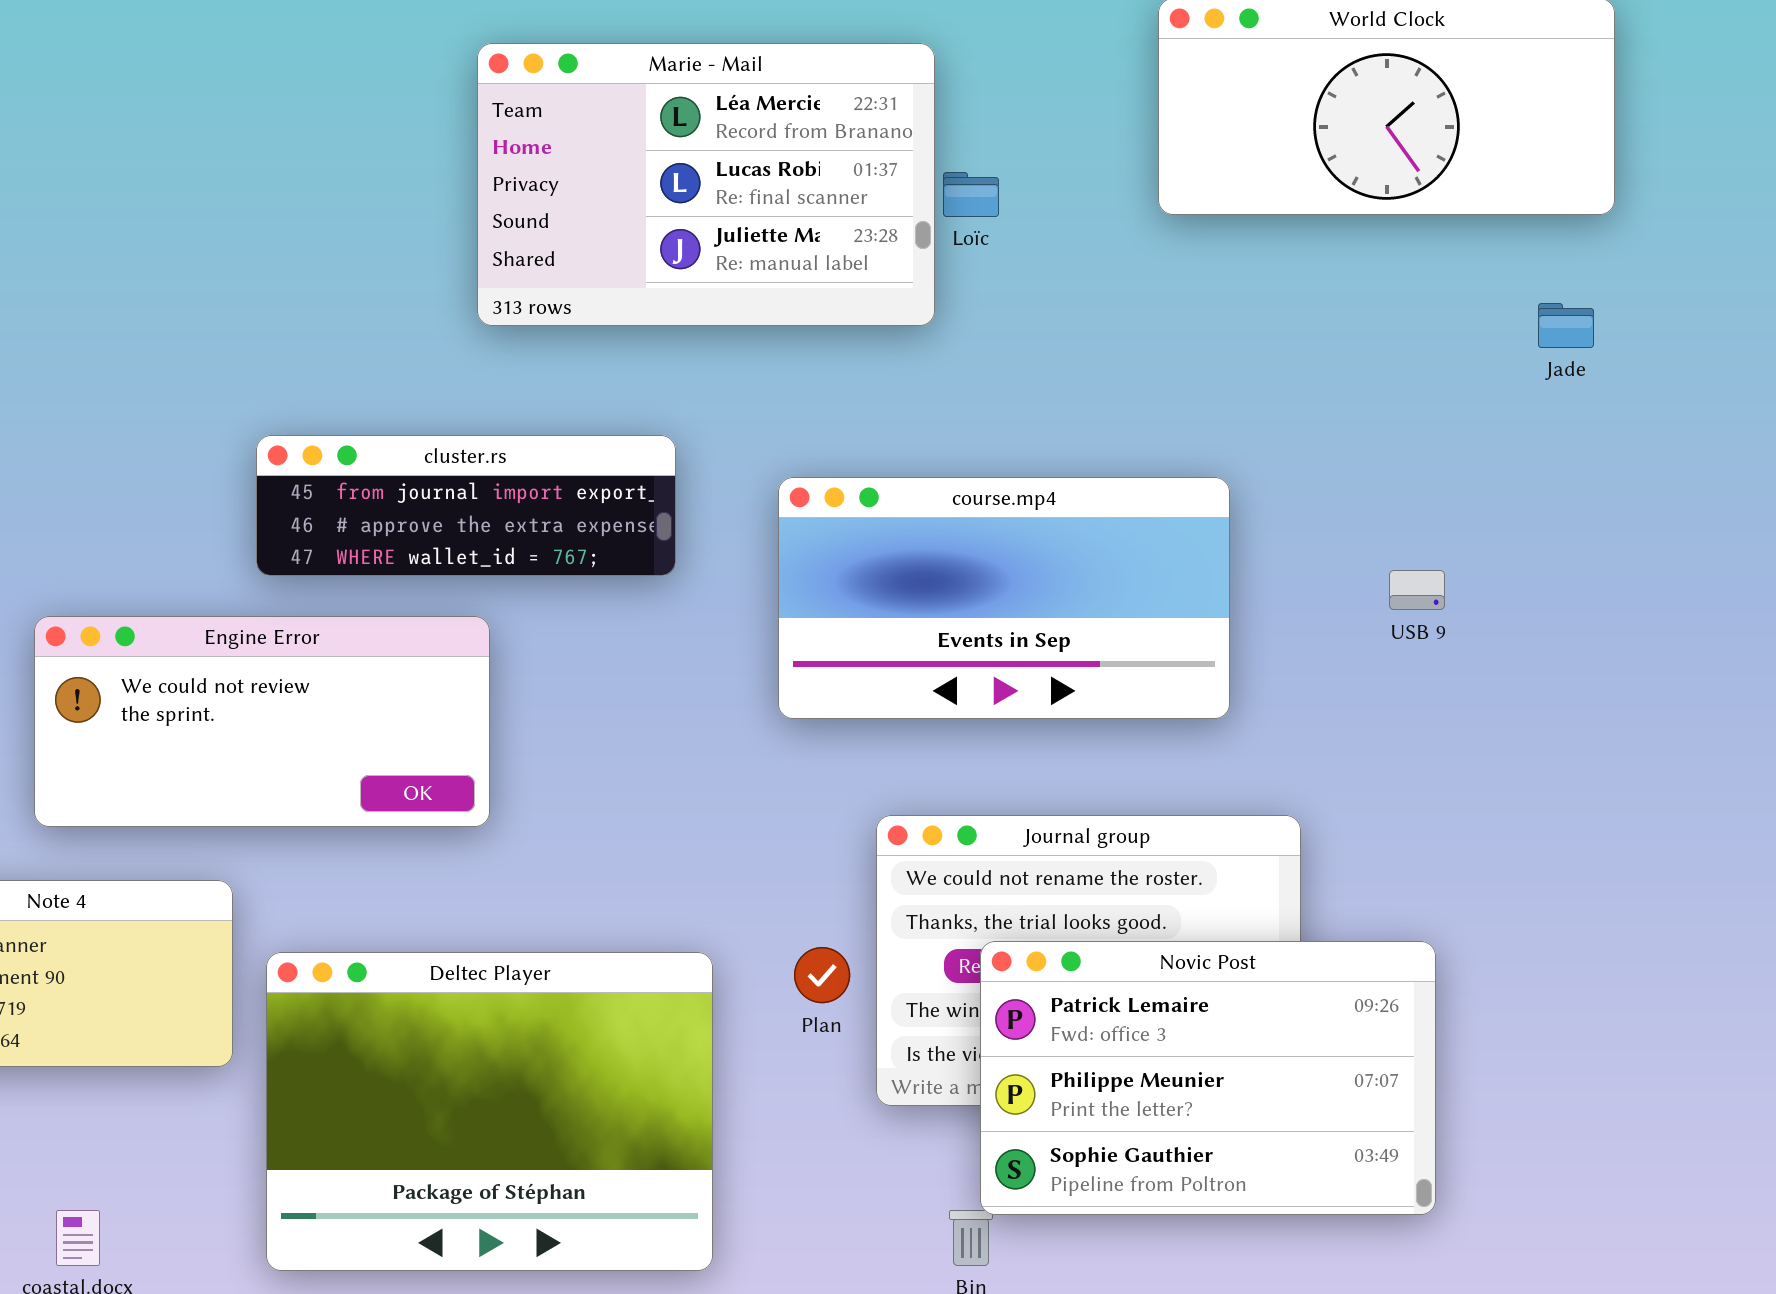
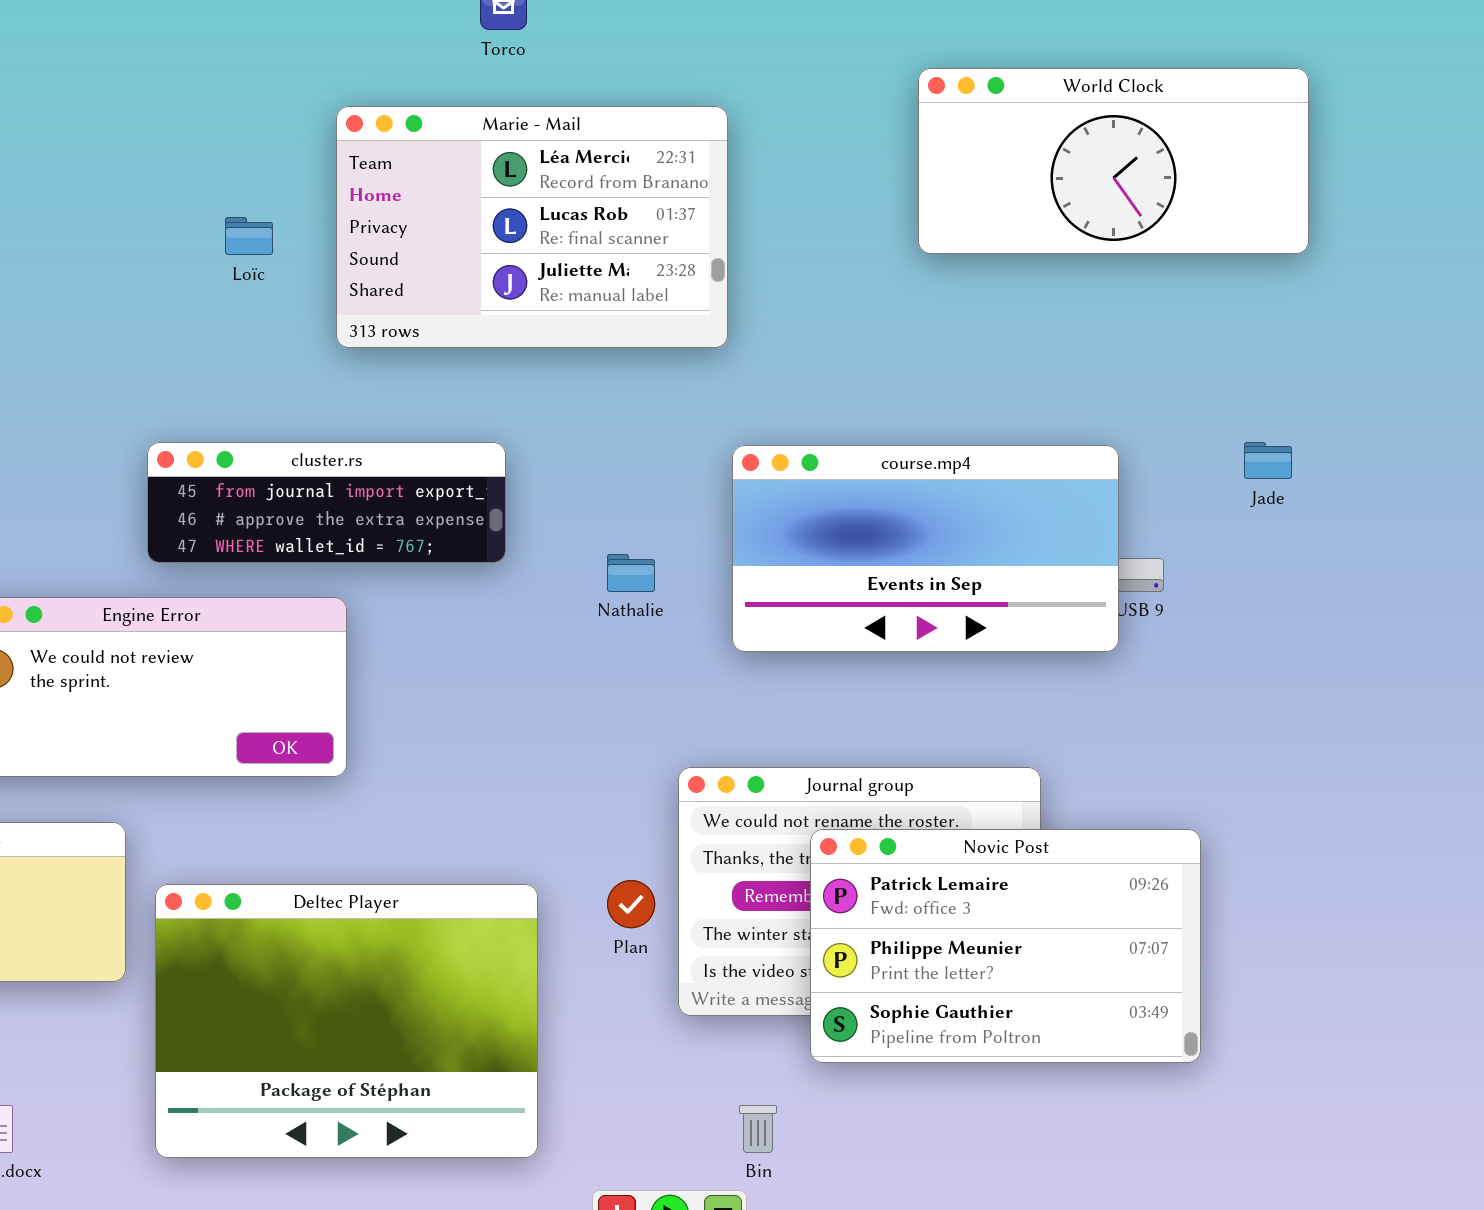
Loïc: [943,172,999,217] -> [225,217,273,255], moved
Jade: [1538,303,1594,348] -> [1244,442,1292,479], moved
course.mp4: [778,477,1230,719] -> [732,445,1119,652], moved
Novic Post: [980,941,1436,1215] -> [810,829,1201,1063], moved

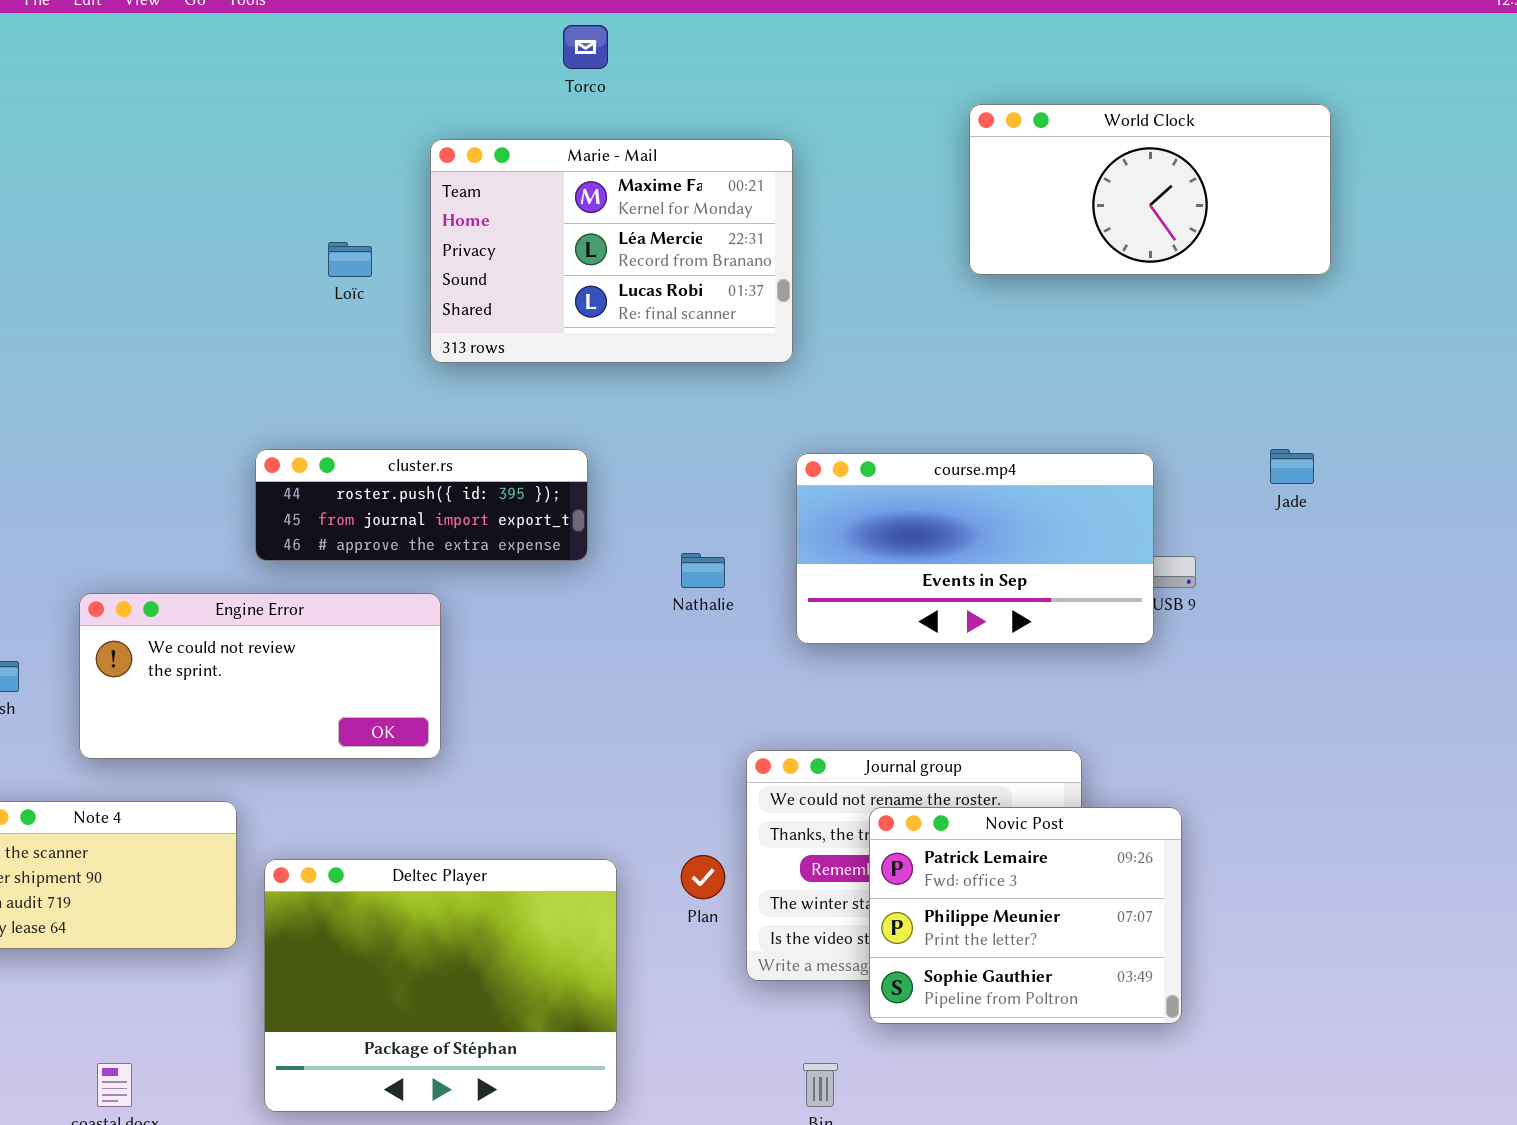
Marie - Mail: [336,106,728,348] -> [430,139,793,363], scrolled up 1 row
cluster.rs: [147,442,506,563] -> [255,449,588,561], scrolled up 1 row
Novic Post: [810,829,1201,1063] -> [869,807,1182,1024], resized

